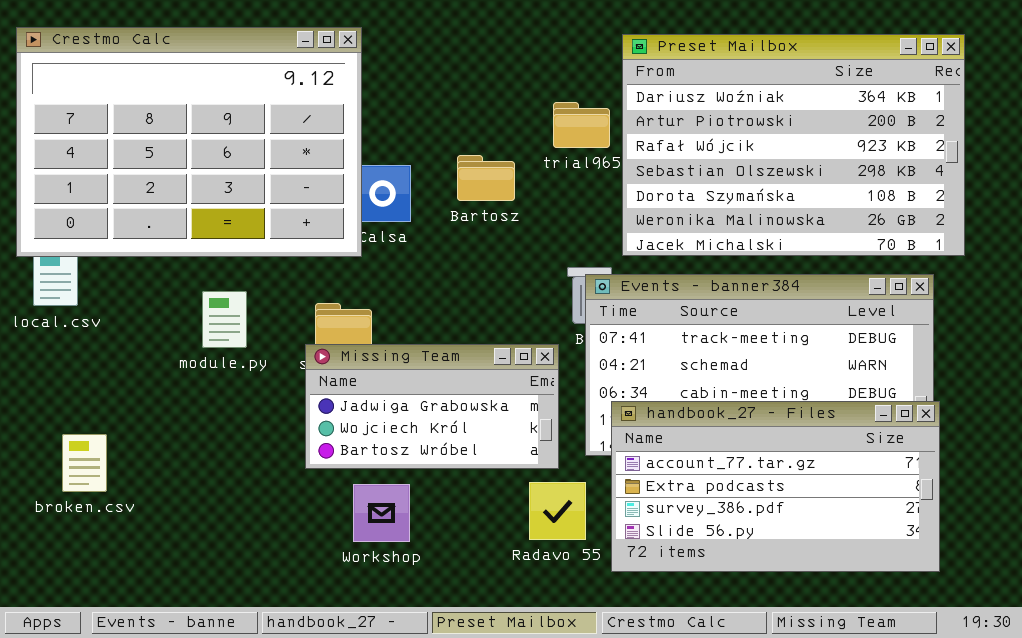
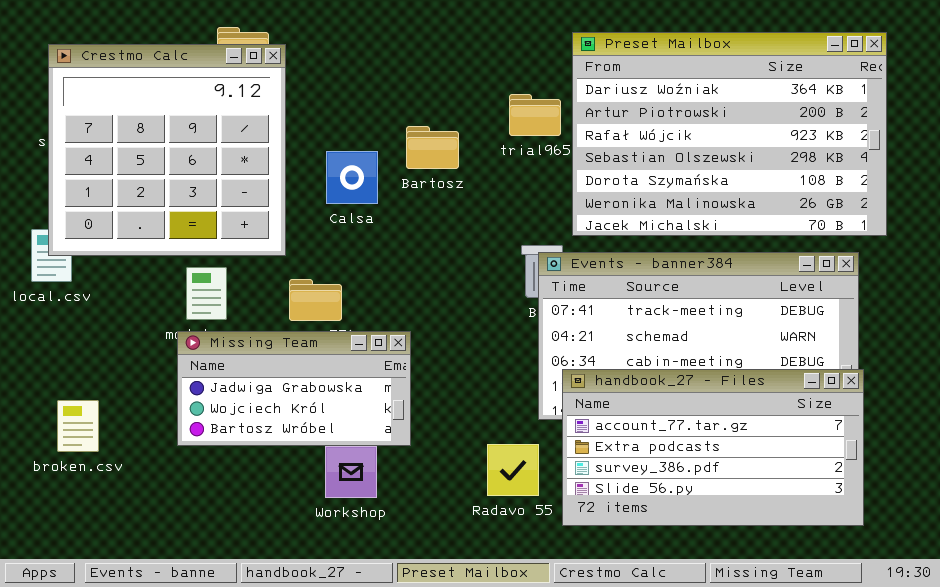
Crestmo Calc: [16,27,362,257] -> [48,44,286,256], moved, resized
Bartosz: [457,155,515,201] -> [406,126,459,169], moved
Missing Team: [305,344,559,469] -> [177,331,411,446], moved

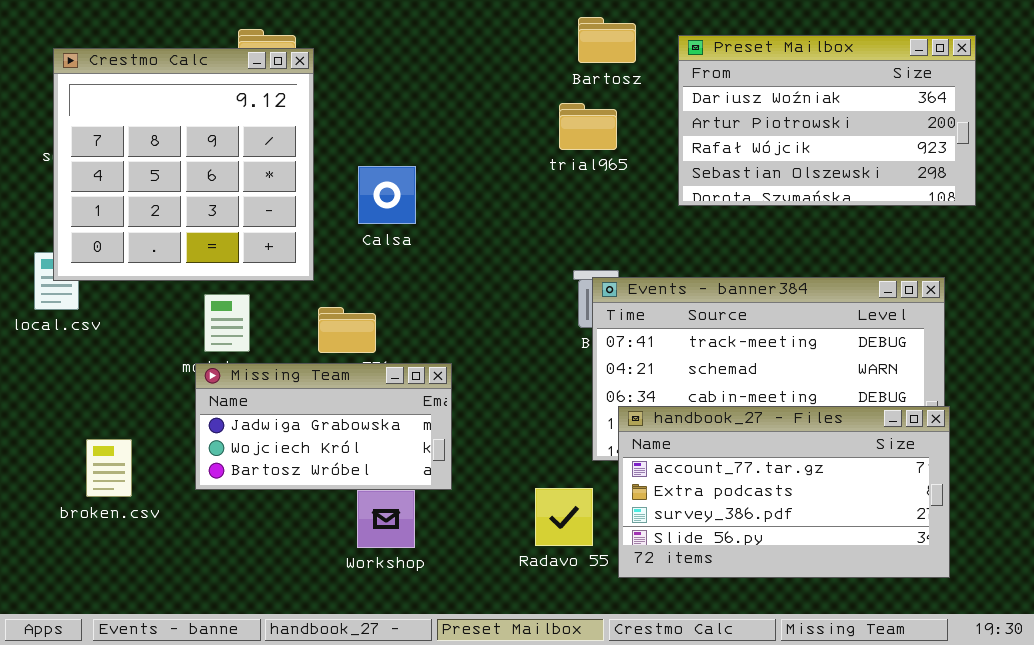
Preset Mailbox: [572,32,887,236] -> [678,35,976,206], resized
Bartosz: [406,126,459,169] -> [578,17,636,63], moved
broken.csv: [57,400,99,452] -> [86,439,132,497], moved

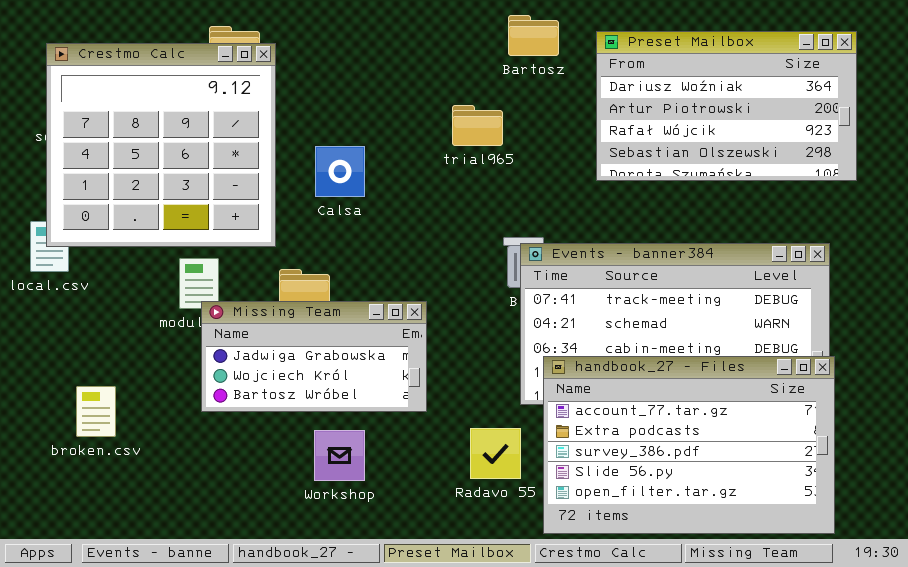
trial965: [559,103,617,150] -> [452,105,503,146], moved
Missing Team: [195,363,452,490] -> [201,301,427,412], moved
handbook_27 - Files: [618,406,950,578] -> [543,356,835,534], resized

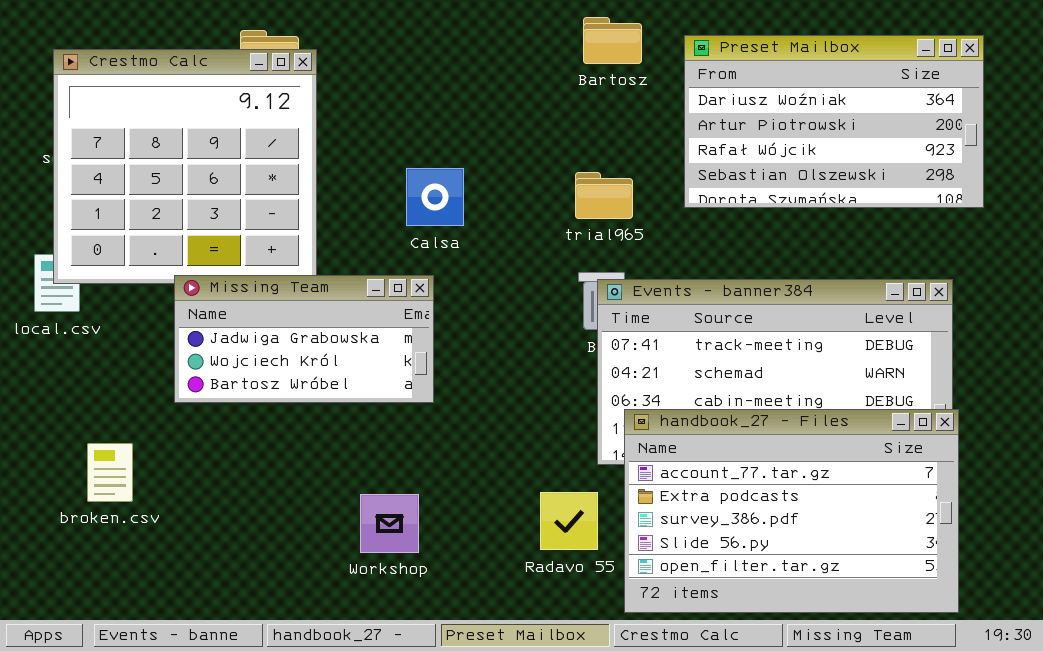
trial965: [452,105,503,146] -> [575,172,633,219], moved
Calsa: [315,146,365,197] -> [406,168,464,226], moved
Missing Team: [201,301,427,412] -> [174,275,434,403], moved

